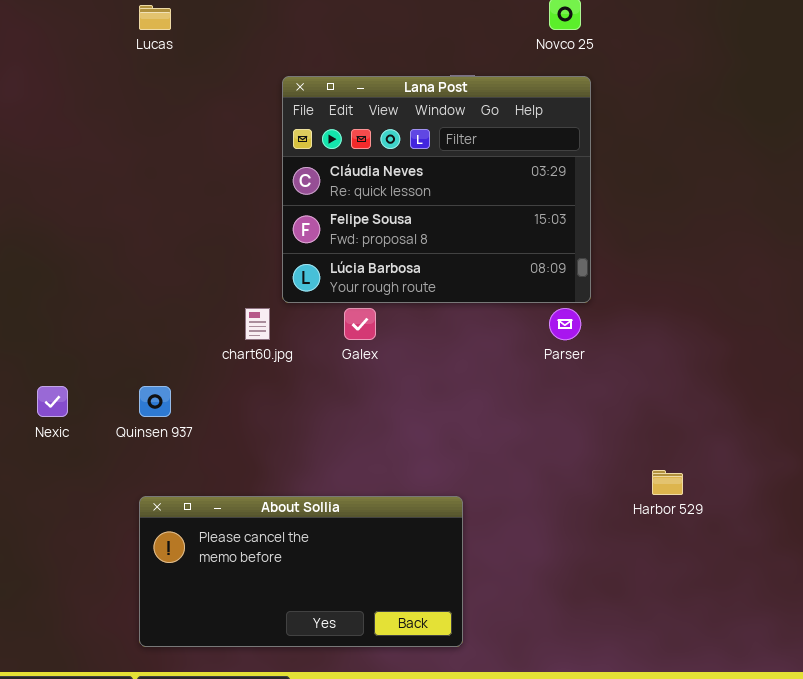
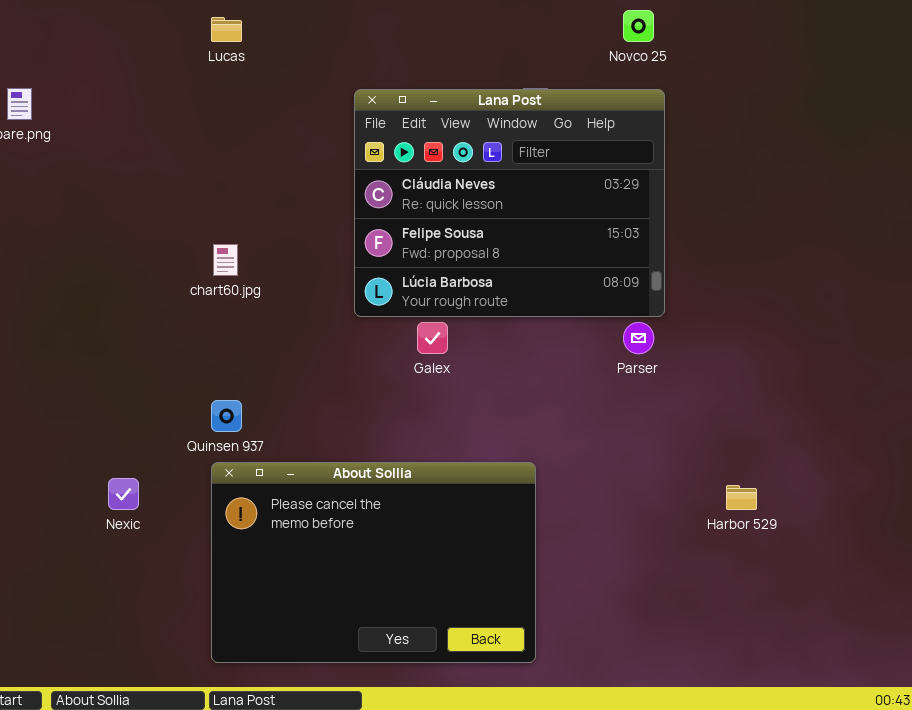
chart60.jpg: [245,308,270,340] -> [213,244,238,276], moved
Nexic: [37,386,68,417] -> [108,478,139,510], moved
About Sollia: [139,496,463,647] -> [211,462,536,663], resized

